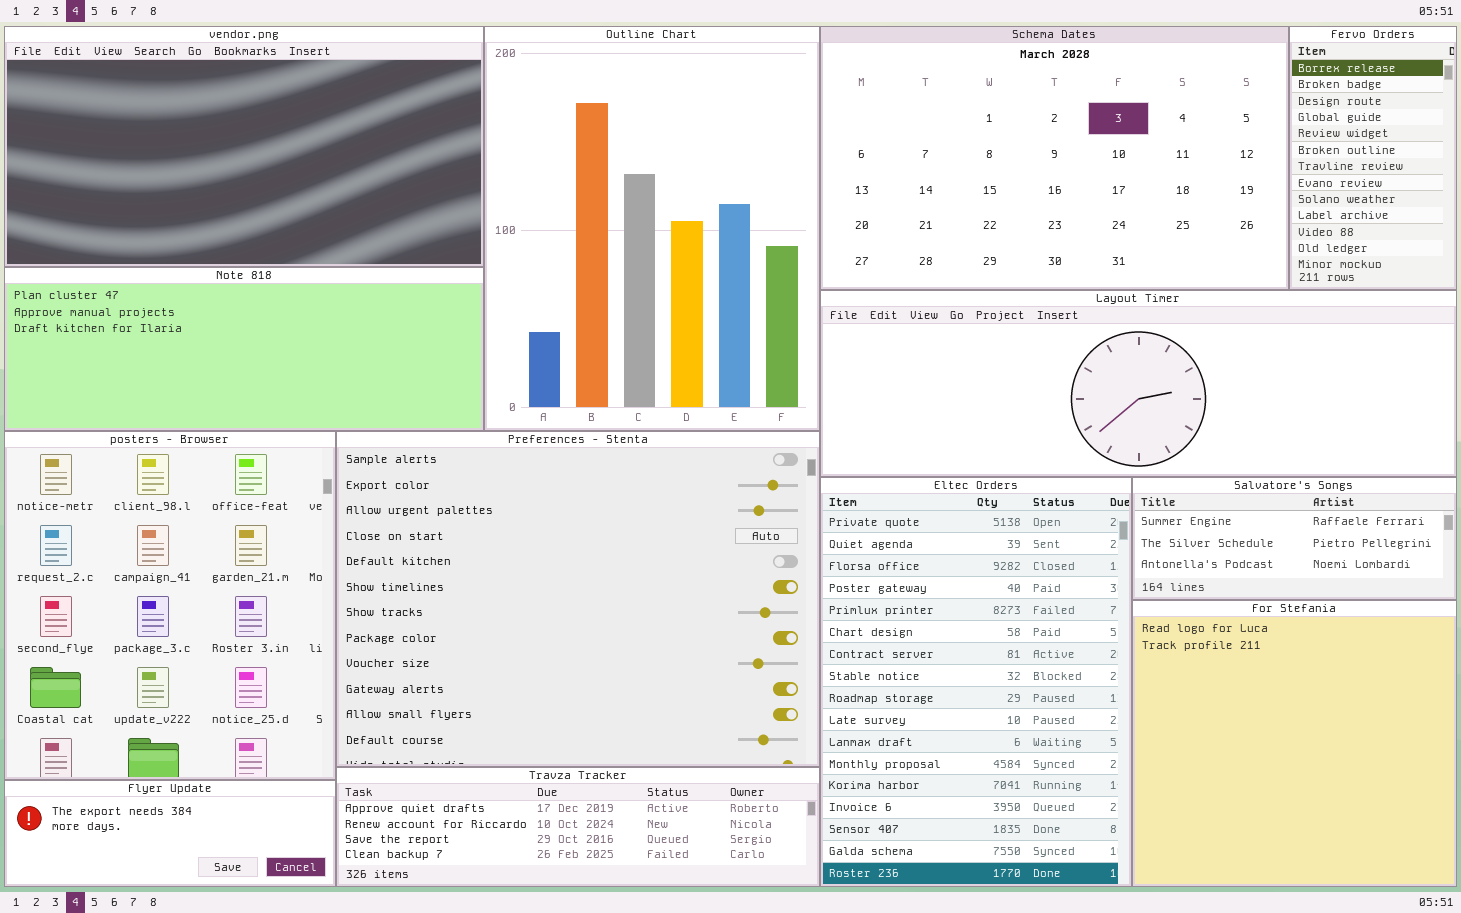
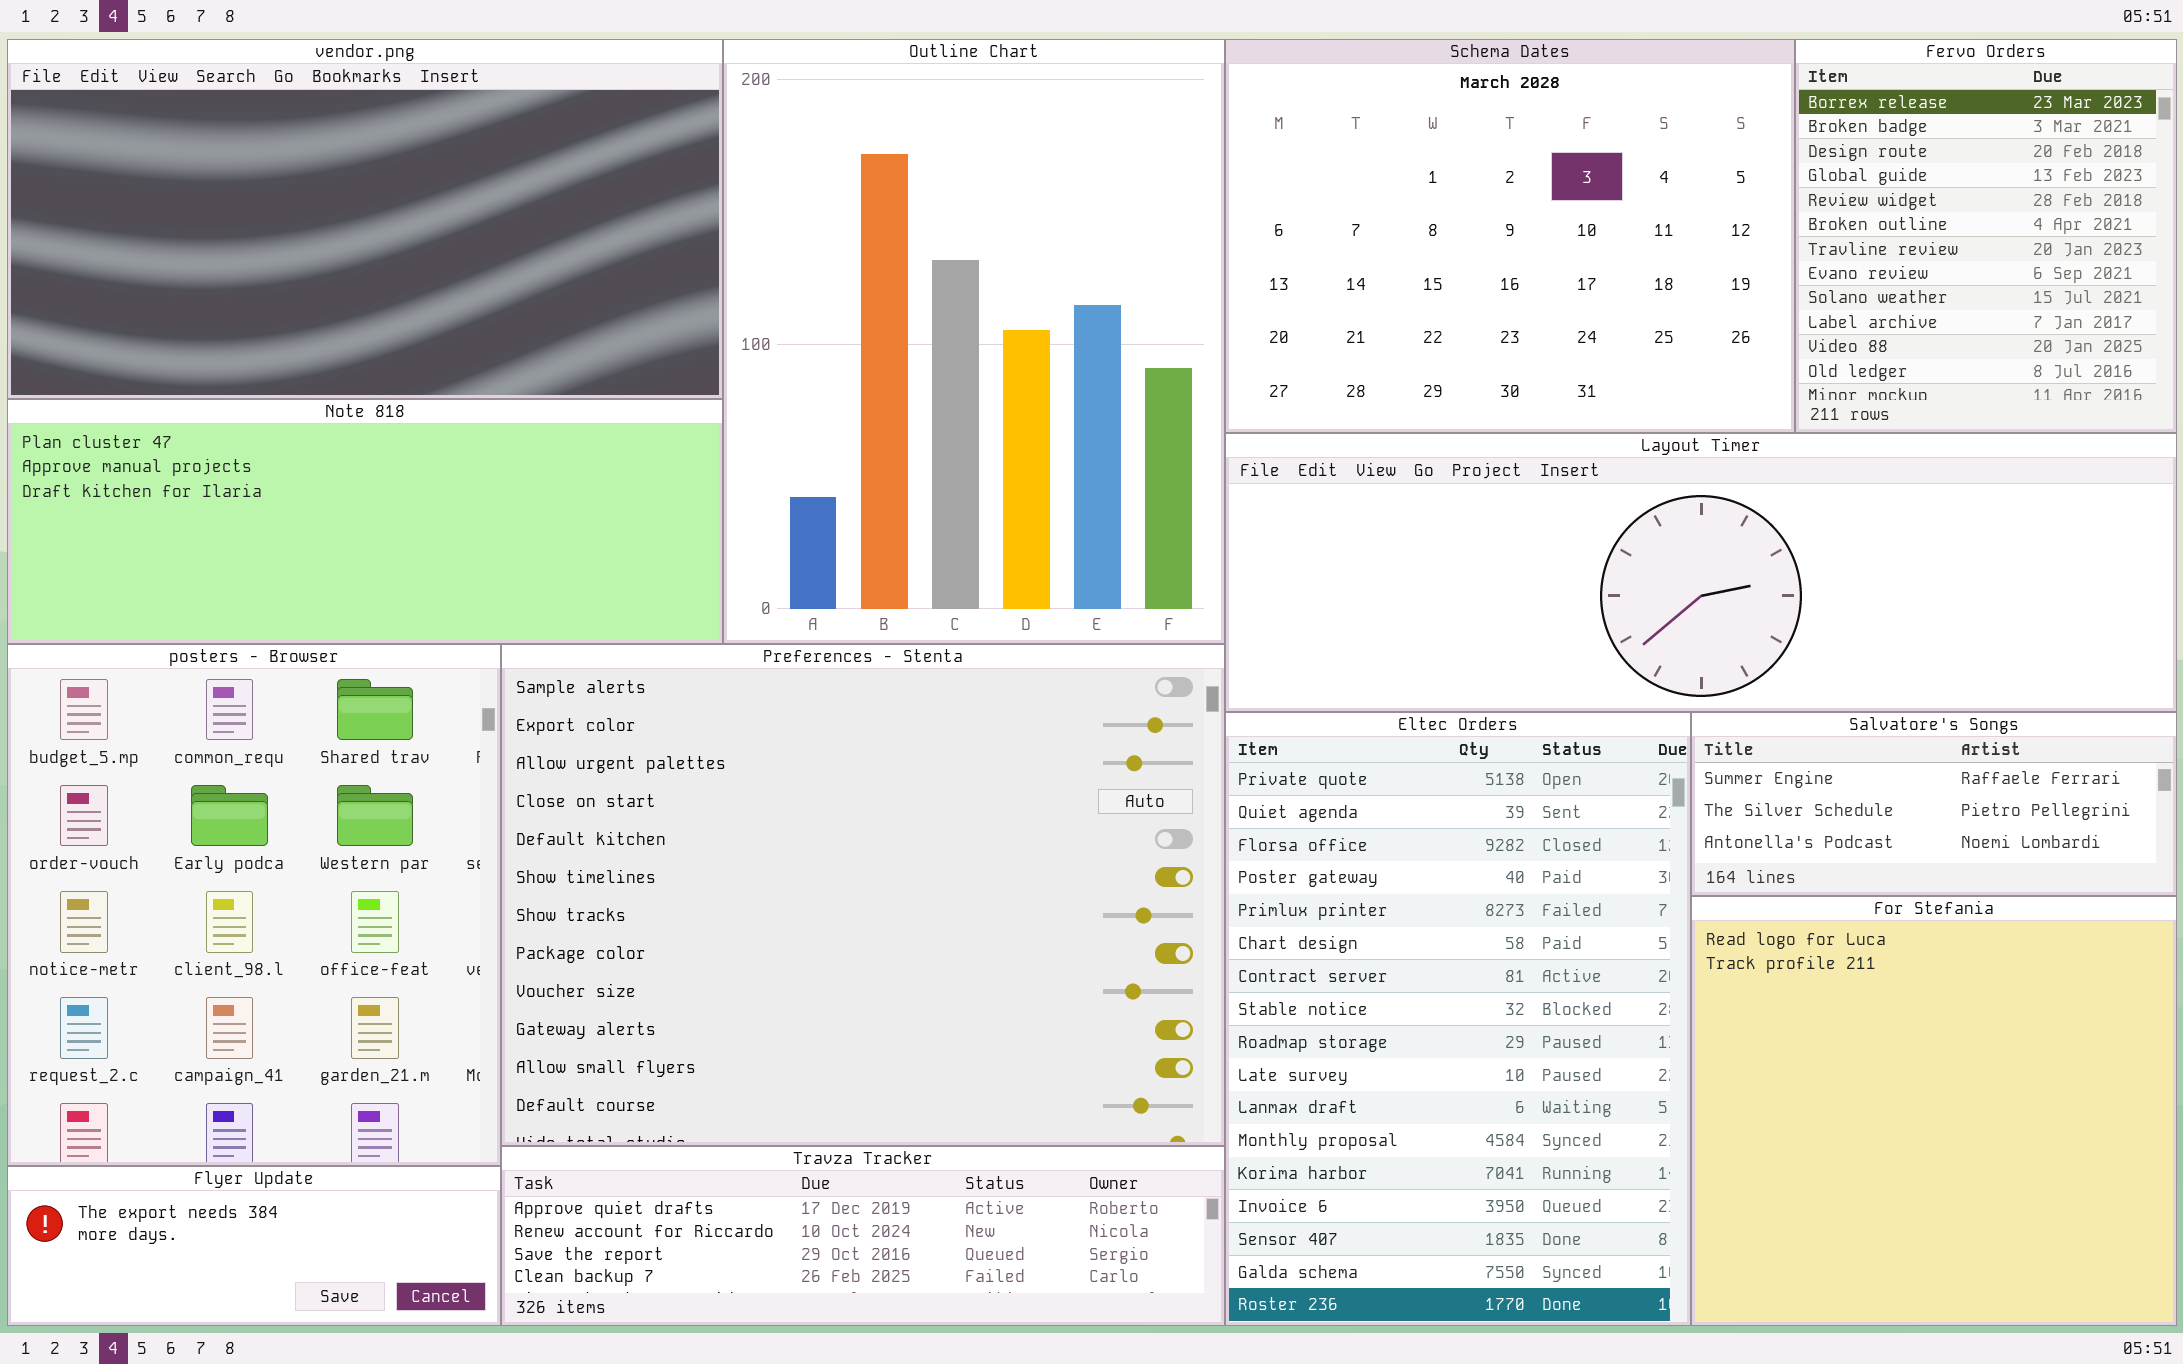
Schema Dates: [820,26,1289,290] -> [1225,39,1795,433], resized
Fervo Orders: [1289,26,1457,290] -> [1795,39,2177,433], resized
posters - Browser: [4,431,336,780] -> [7,644,501,1166], scrolled up 2 rows

